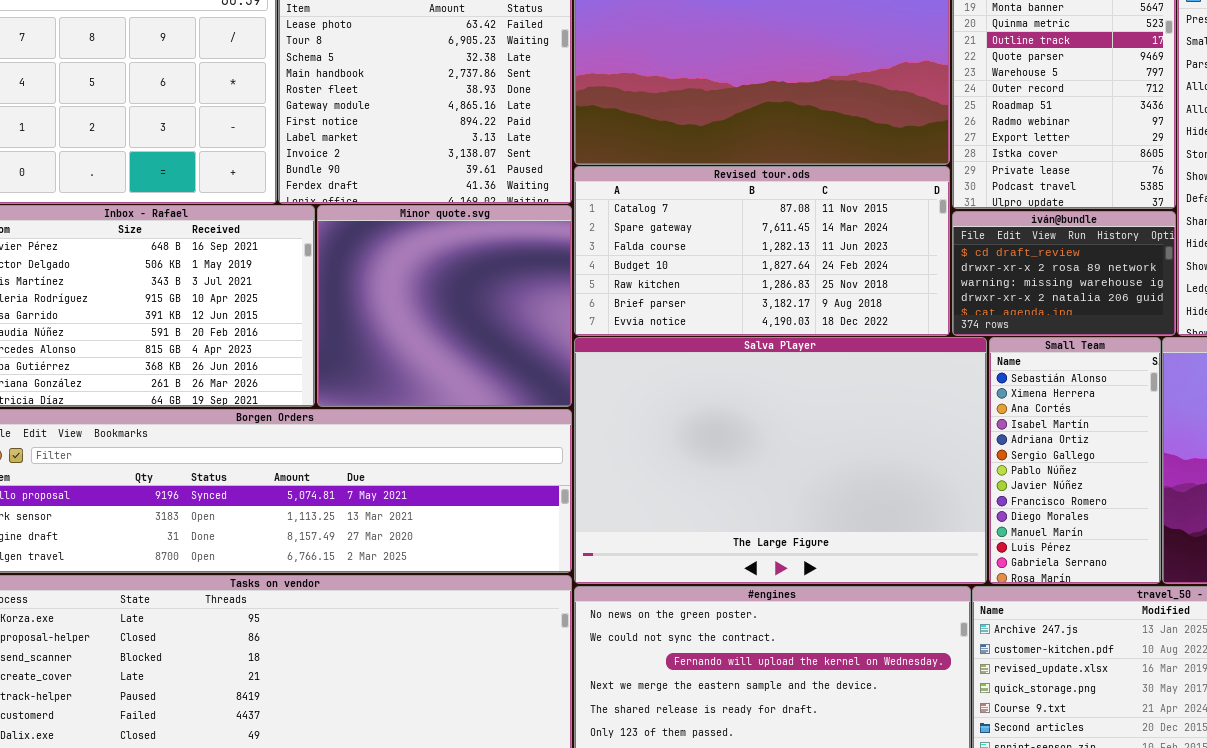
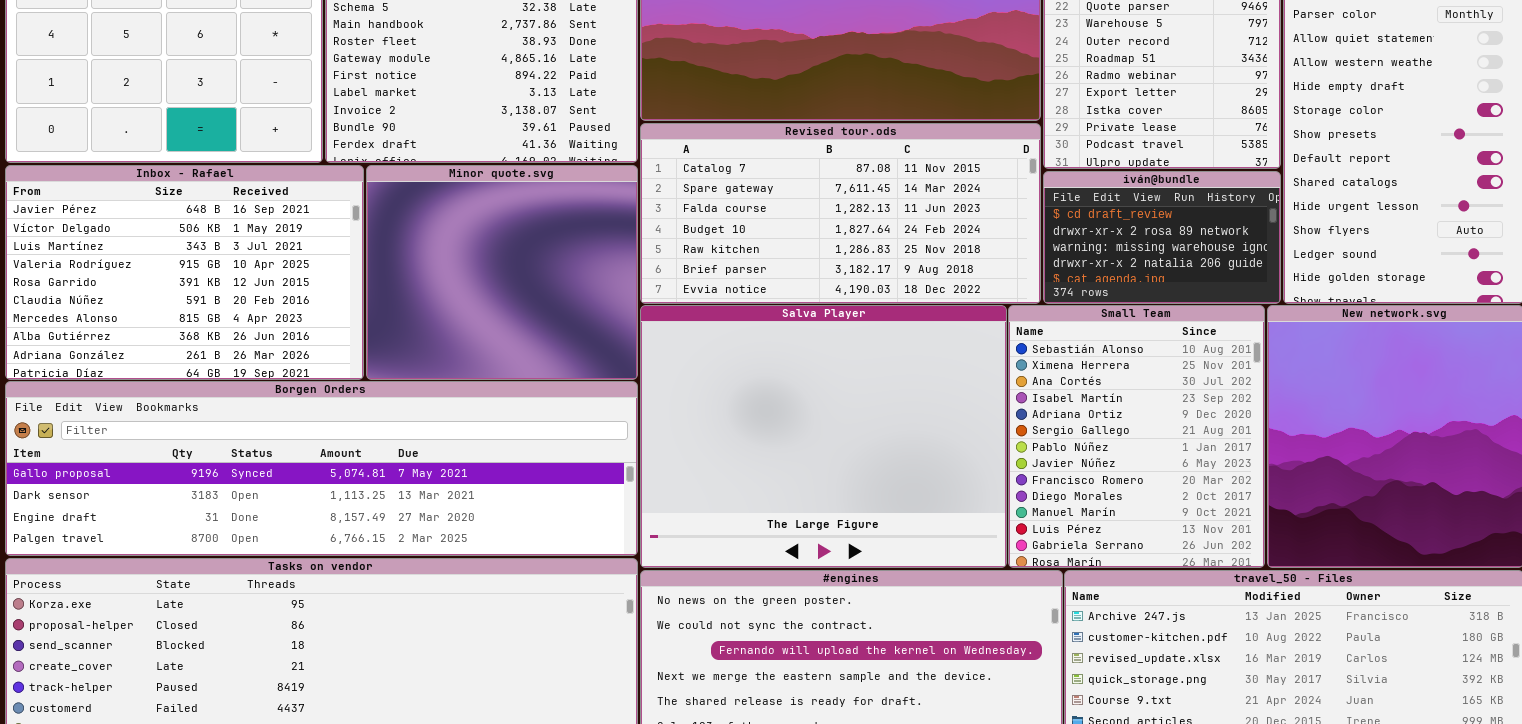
Salva Player: [574,337,987,584] -> [640,305,1007,568], resized
Small Team: [989,337,1161,584] -> [1008,305,1265,568], resized

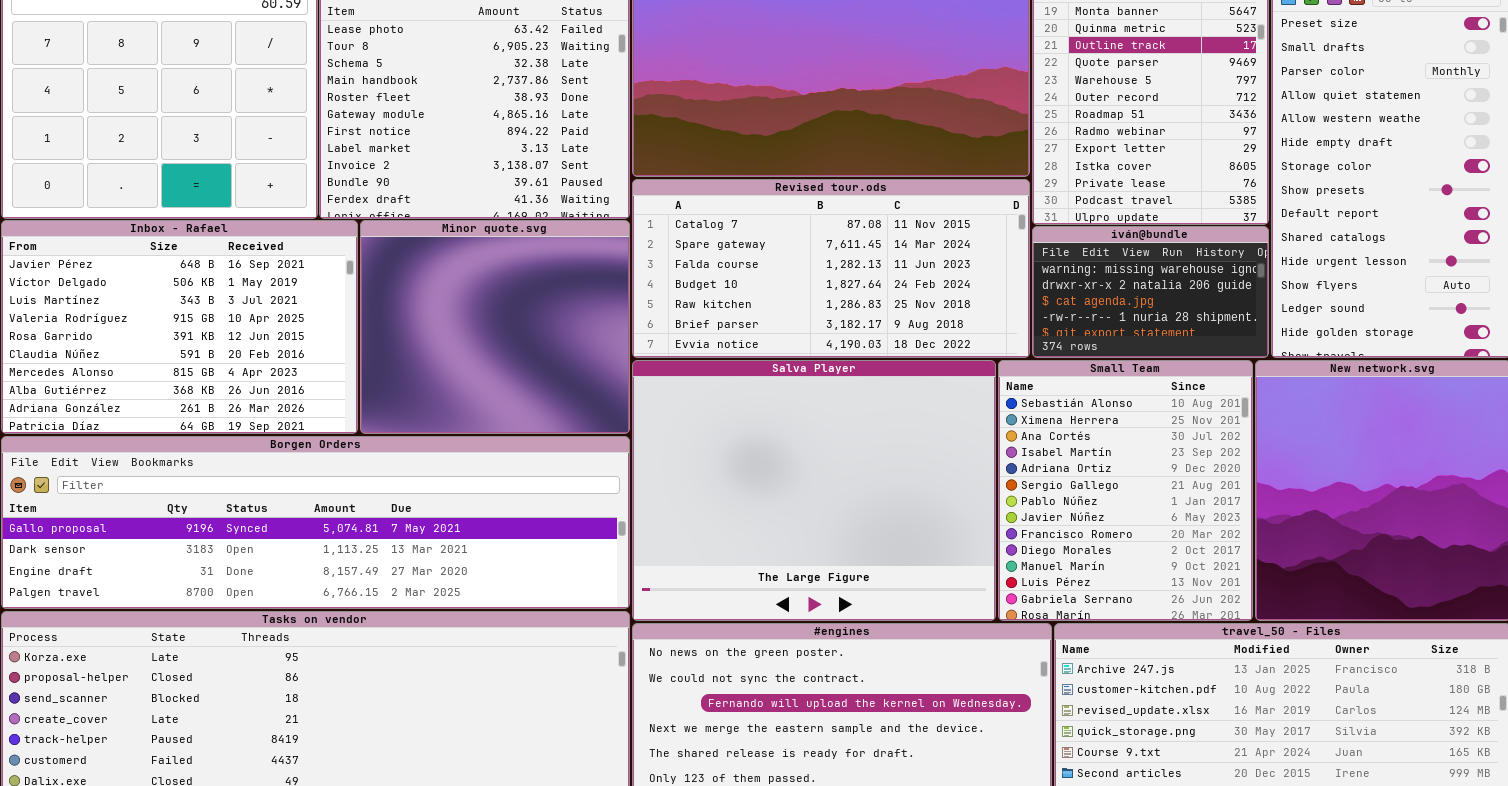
iván@bundle: [1043,171,1281,304] -> [1032,226,1269,358], scrolled down 2 rows

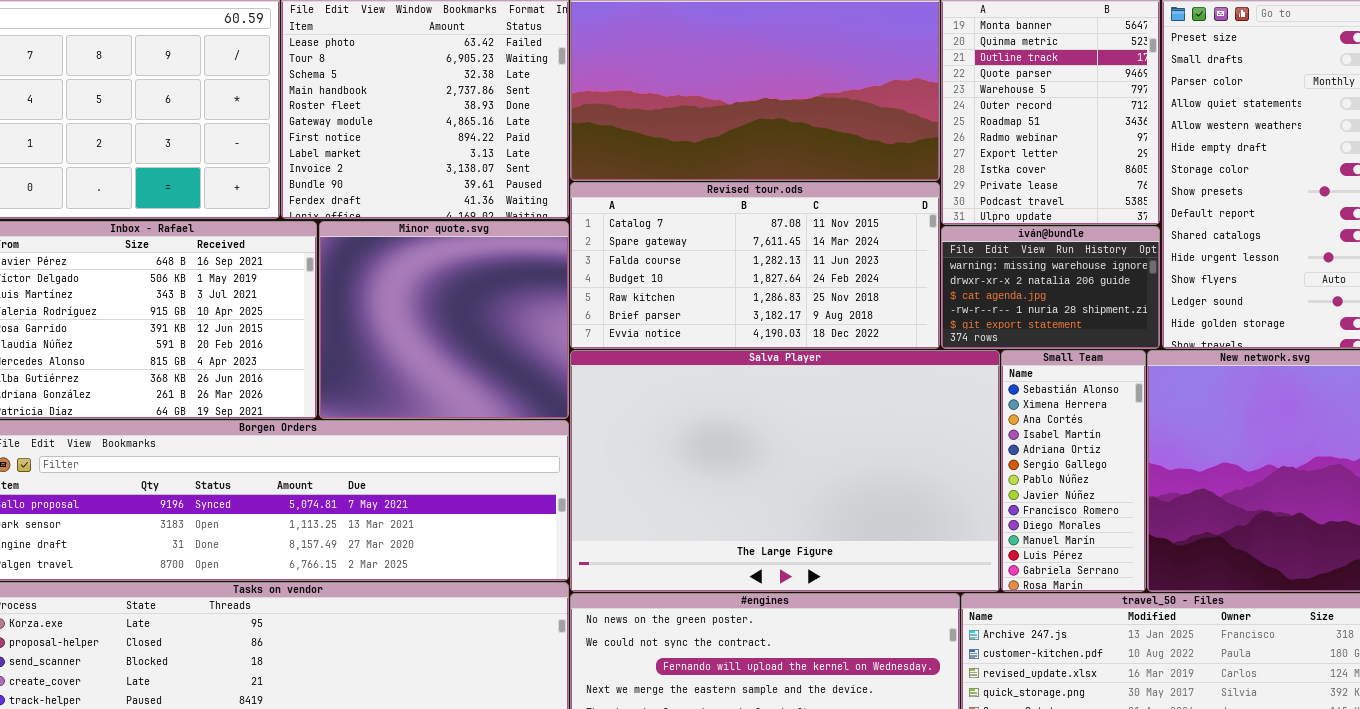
Salva Player: [632,360,996,621] -> [570,350,1000,592], resized
Small Team: [998,360,1253,621] -> [1001,350,1146,592], resized

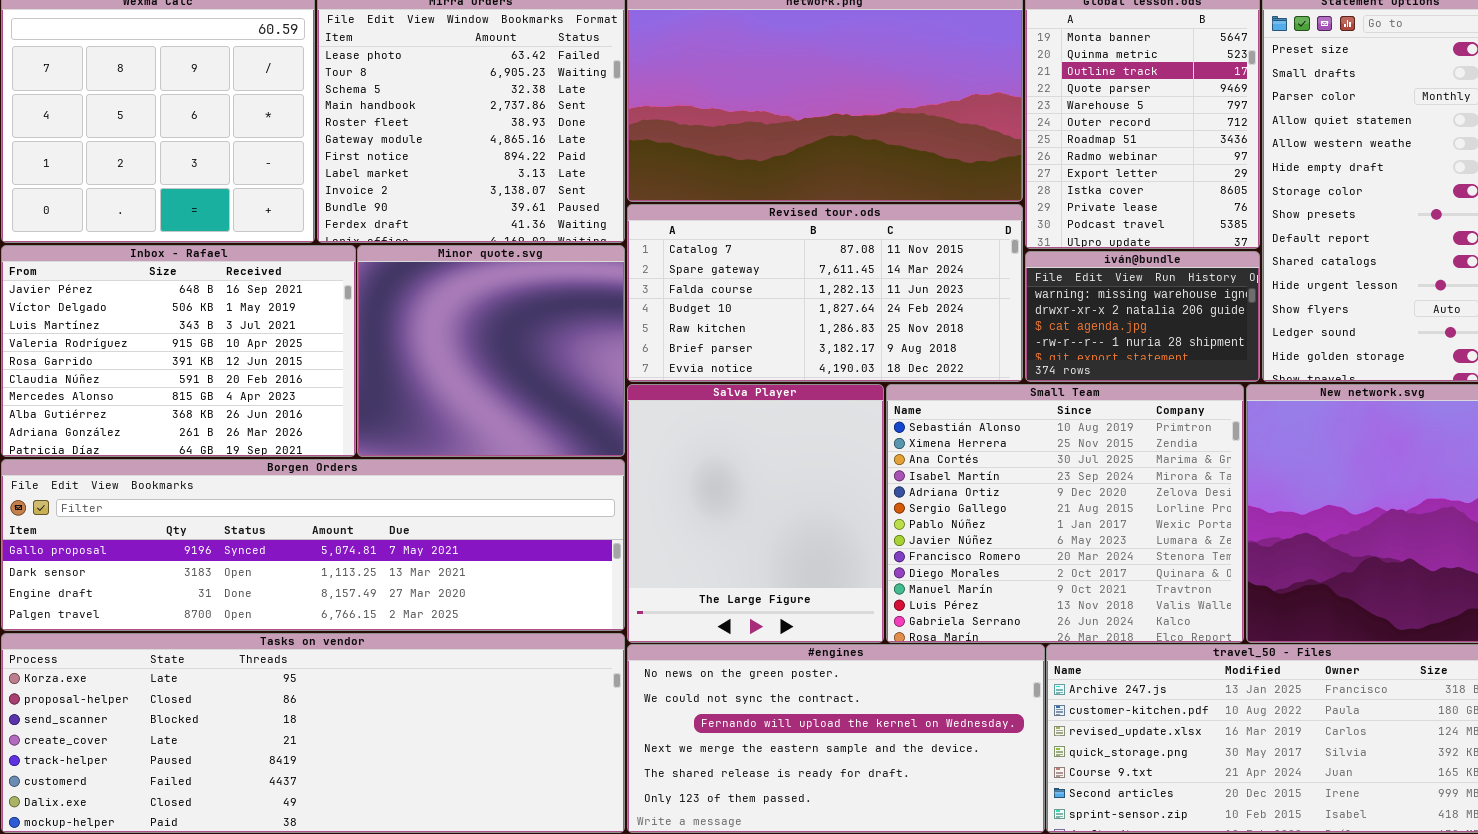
Salva Player: [570,350,1000,592] -> [627,384,884,643], resized
Small Team: [1001,350,1146,592] -> [886,384,1244,643], resized

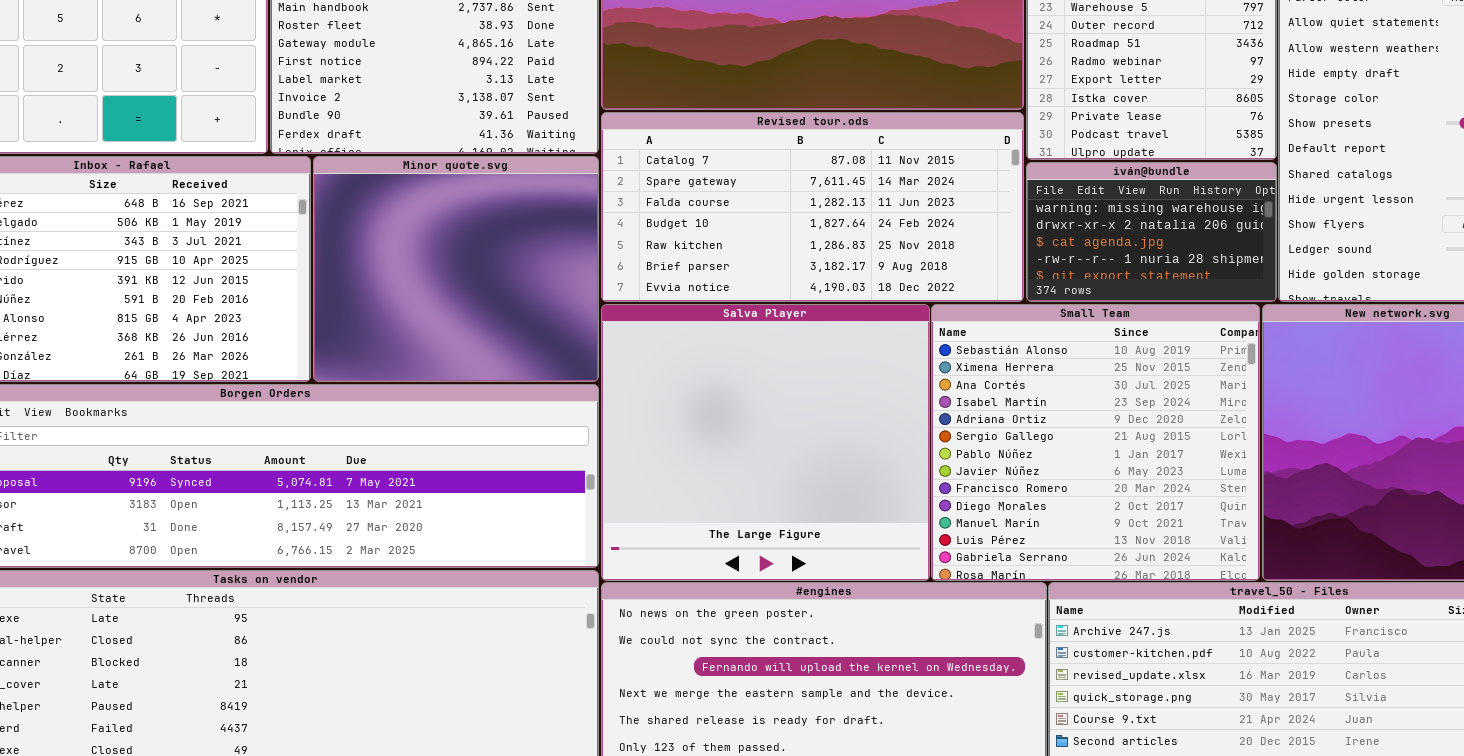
Salva Player: [627,384,884,643] -> [601,304,930,581], resized
Small Team: [886,384,1244,643] -> [931,304,1260,581], resized

